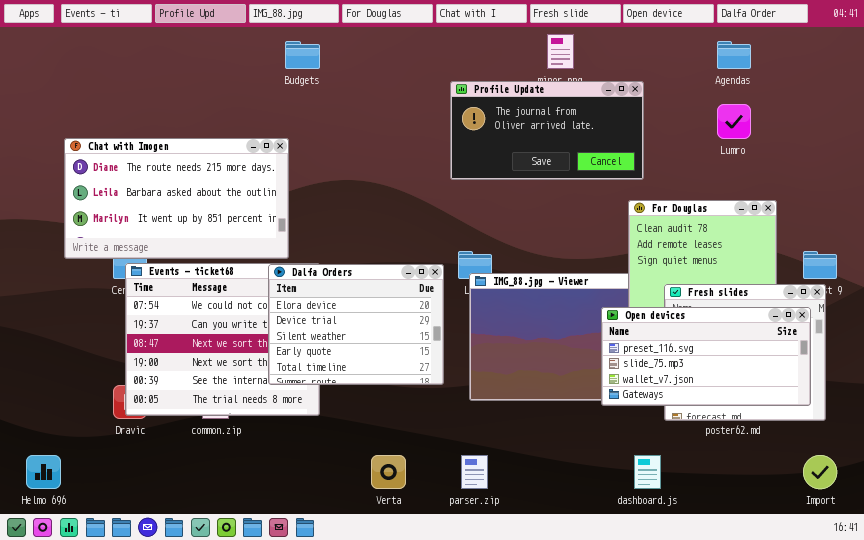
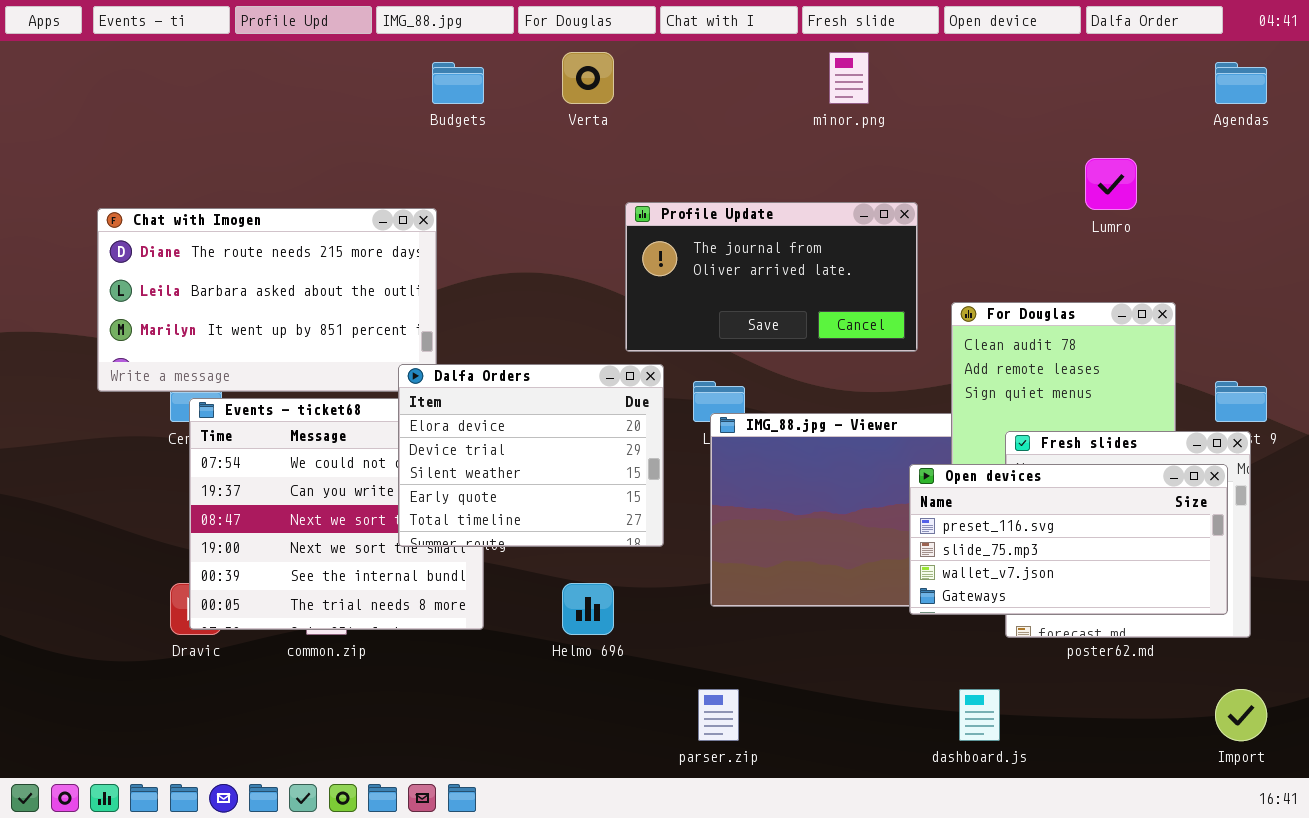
Agendas: [717,41,751,69] -> [1215,62,1267,104], moved
Profile Update: [450,81,644,180] -> [625,202,918,352], moved
Dalfa Orders: [268,264,444,385] -> [398,364,664,547], moved
Helmo 696: [26,455,61,489] -> [562,583,614,635], moved
Verta: [371,455,406,489] -> [562,52,614,104], moved

